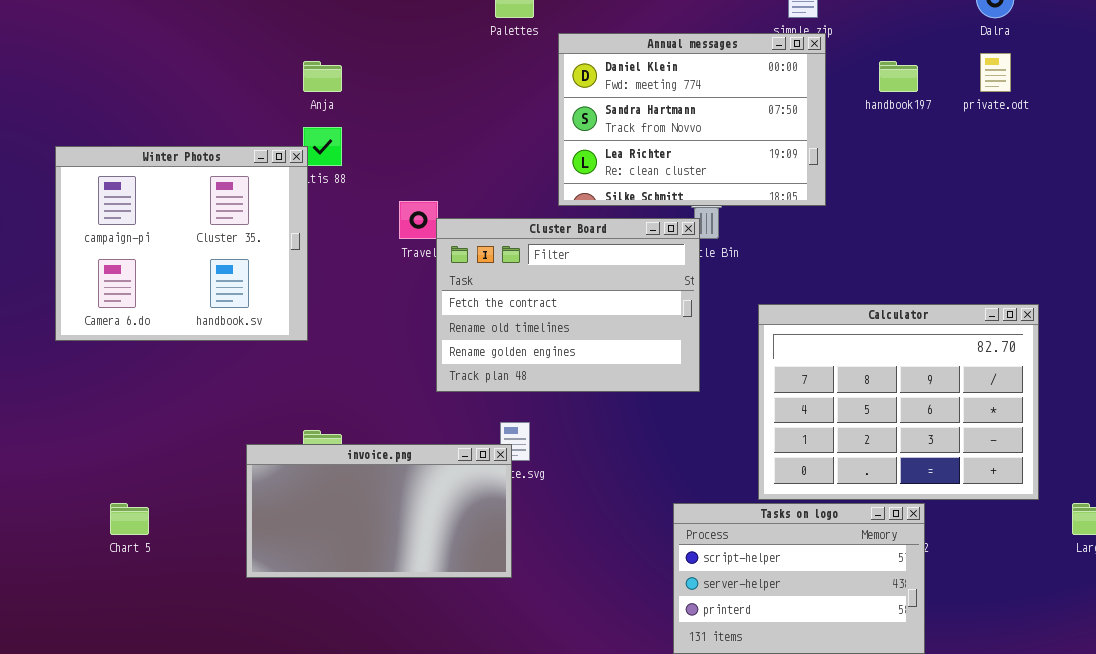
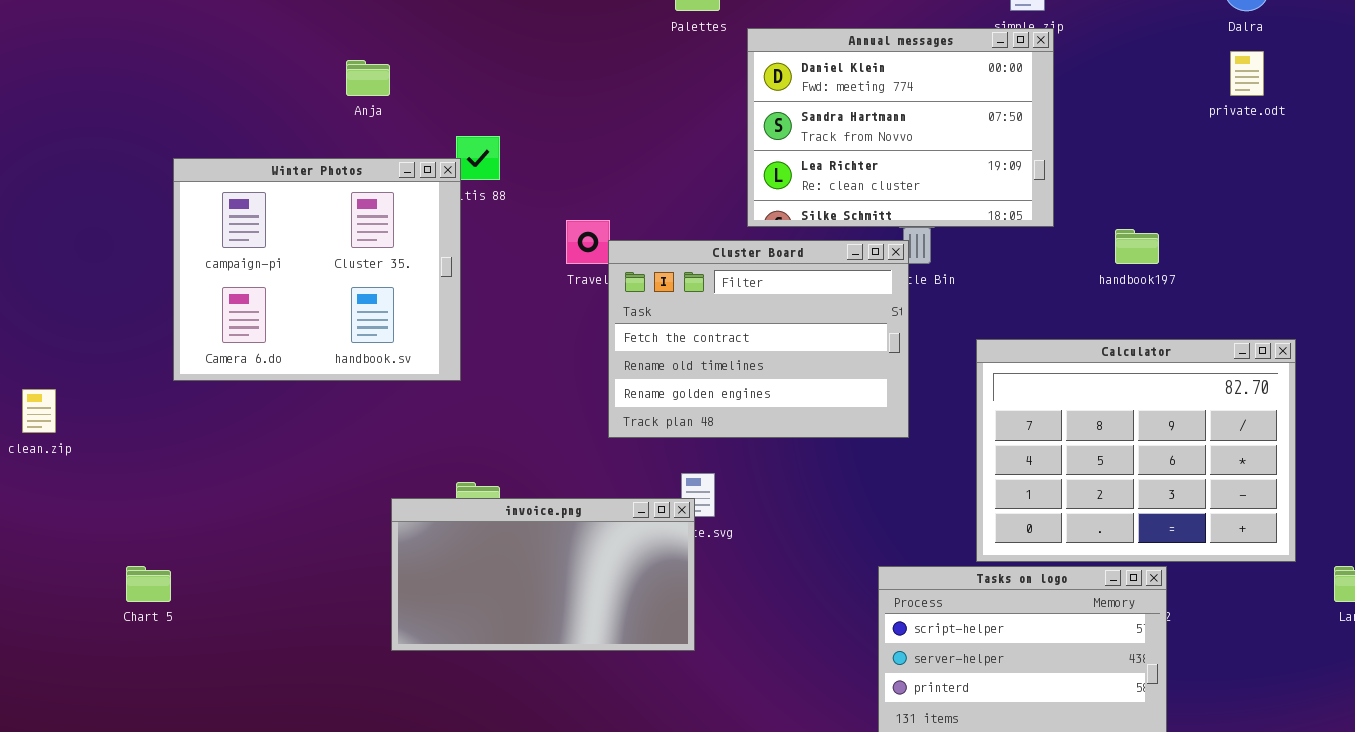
Anja: [303,61,342,92] -> [346,60,390,96], moved
handbook197: [879,61,918,92] -> [1115,229,1159,264], moved
Chart 5: [110,503,149,535] -> [126,566,171,602], moved

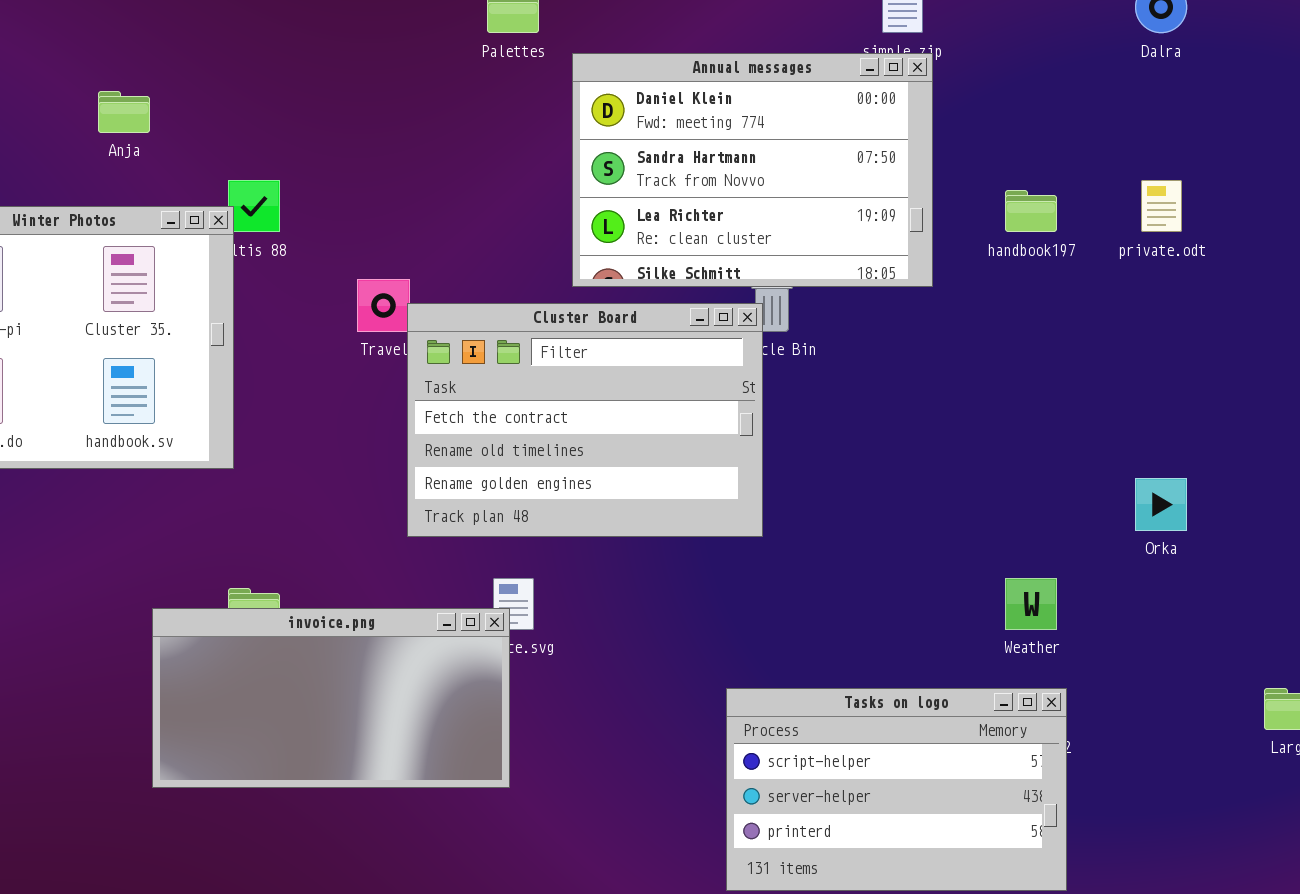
private.odt: [1230,51,1264,96] -> [1141,180,1182,232], moved
handbook197: [1115,229,1159,264] -> [1005,190,1057,232], moved
Calculator: [976,339,1296,562] -> none, closed

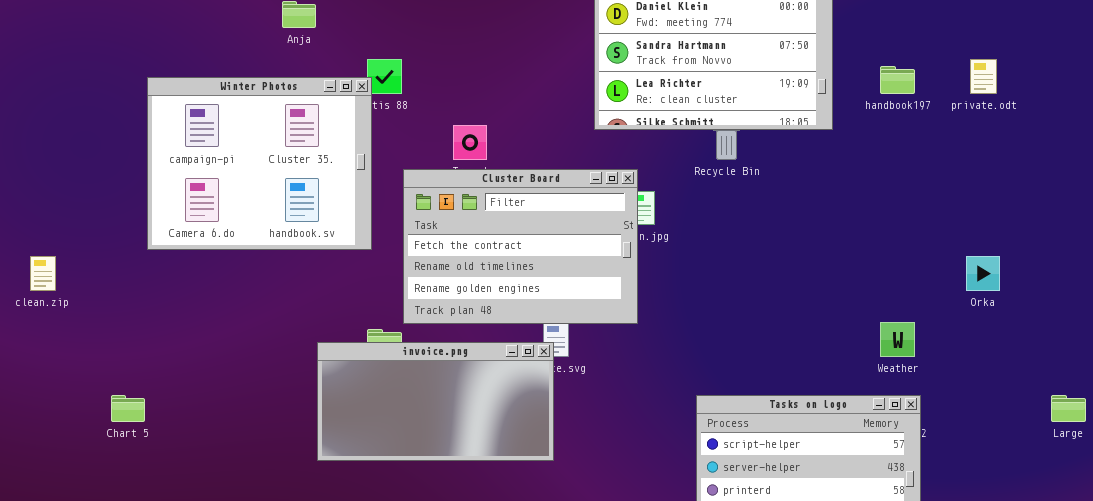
Cluster Board: [407,303,763,537] -> [403,169,638,324], moved

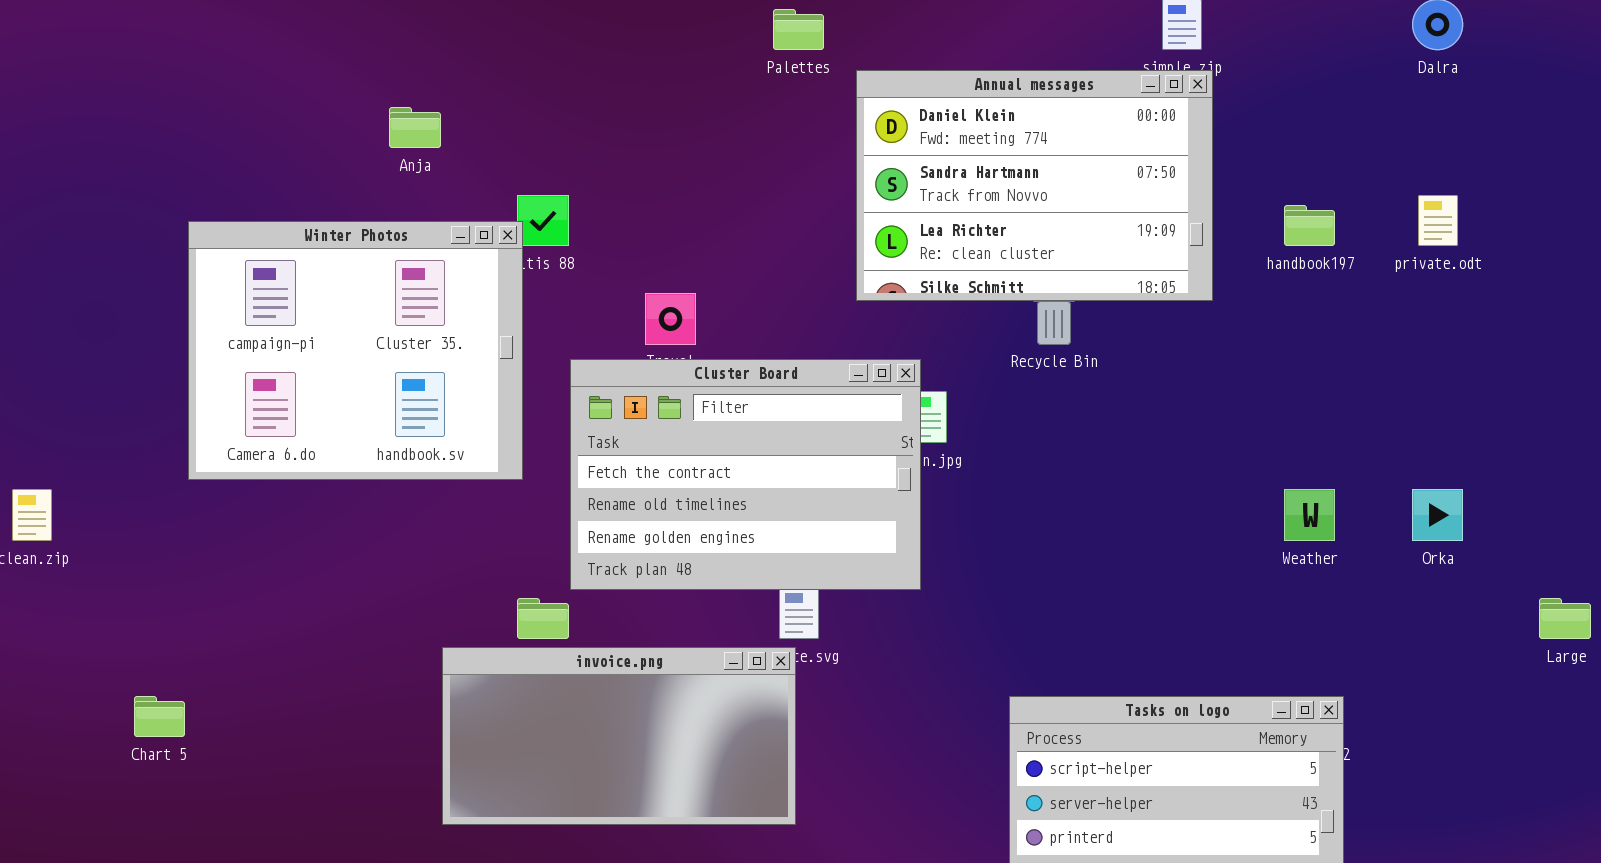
Weather: [880,322,915,357] -> [1284,489,1335,541], moved
invoice.png: [317,342,554,461] -> [442,647,796,825], moved
Large: [1051,395,1086,422] -> [1539,598,1591,639], moved

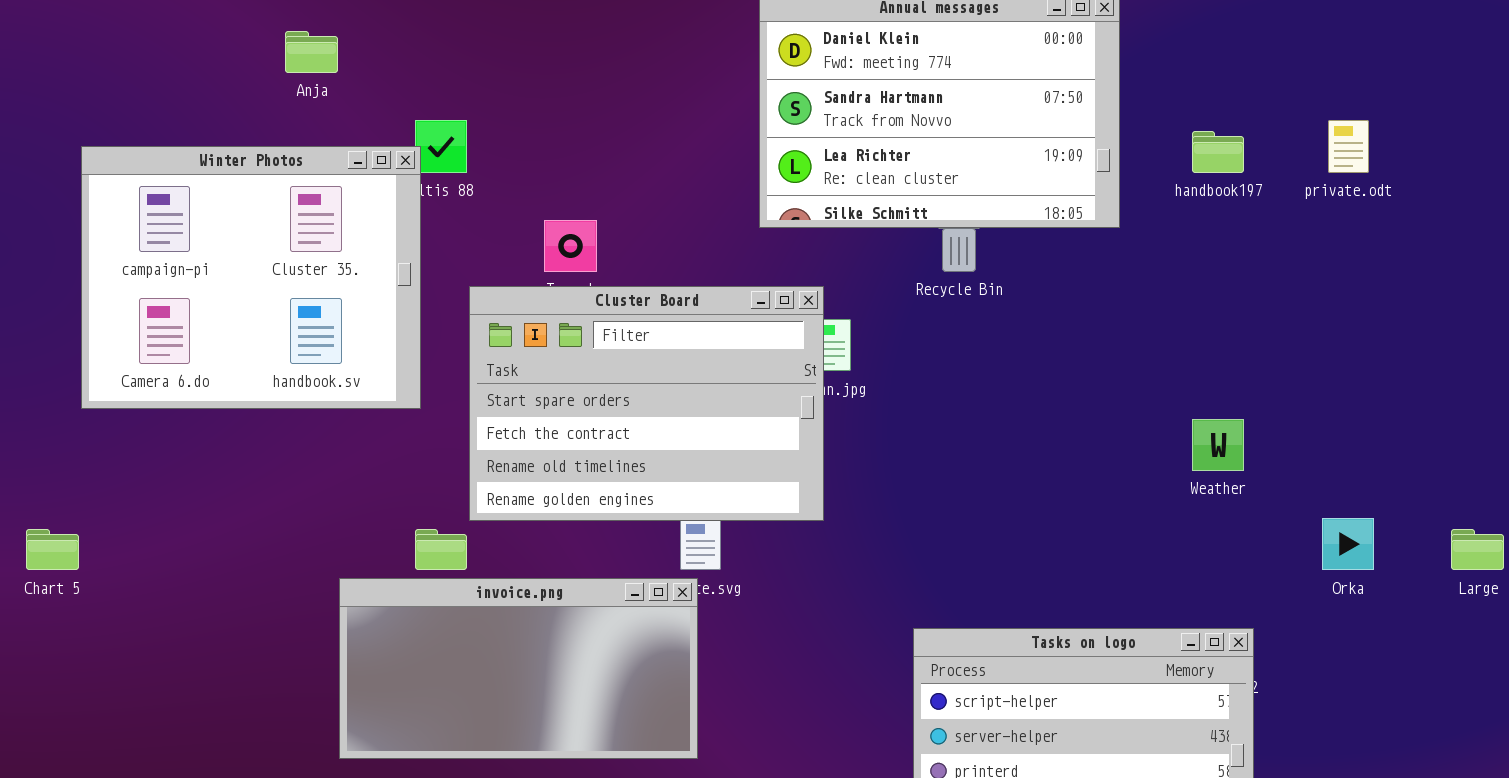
Cluster Board: [570,359,921,590] -> [469,286,824,521], scrolled up 1 row
Orka: [1412,489,1463,541] -> [1322,518,1374,570], moved
Chart 5: [134,696,185,737] -> [26,529,79,570], moved

